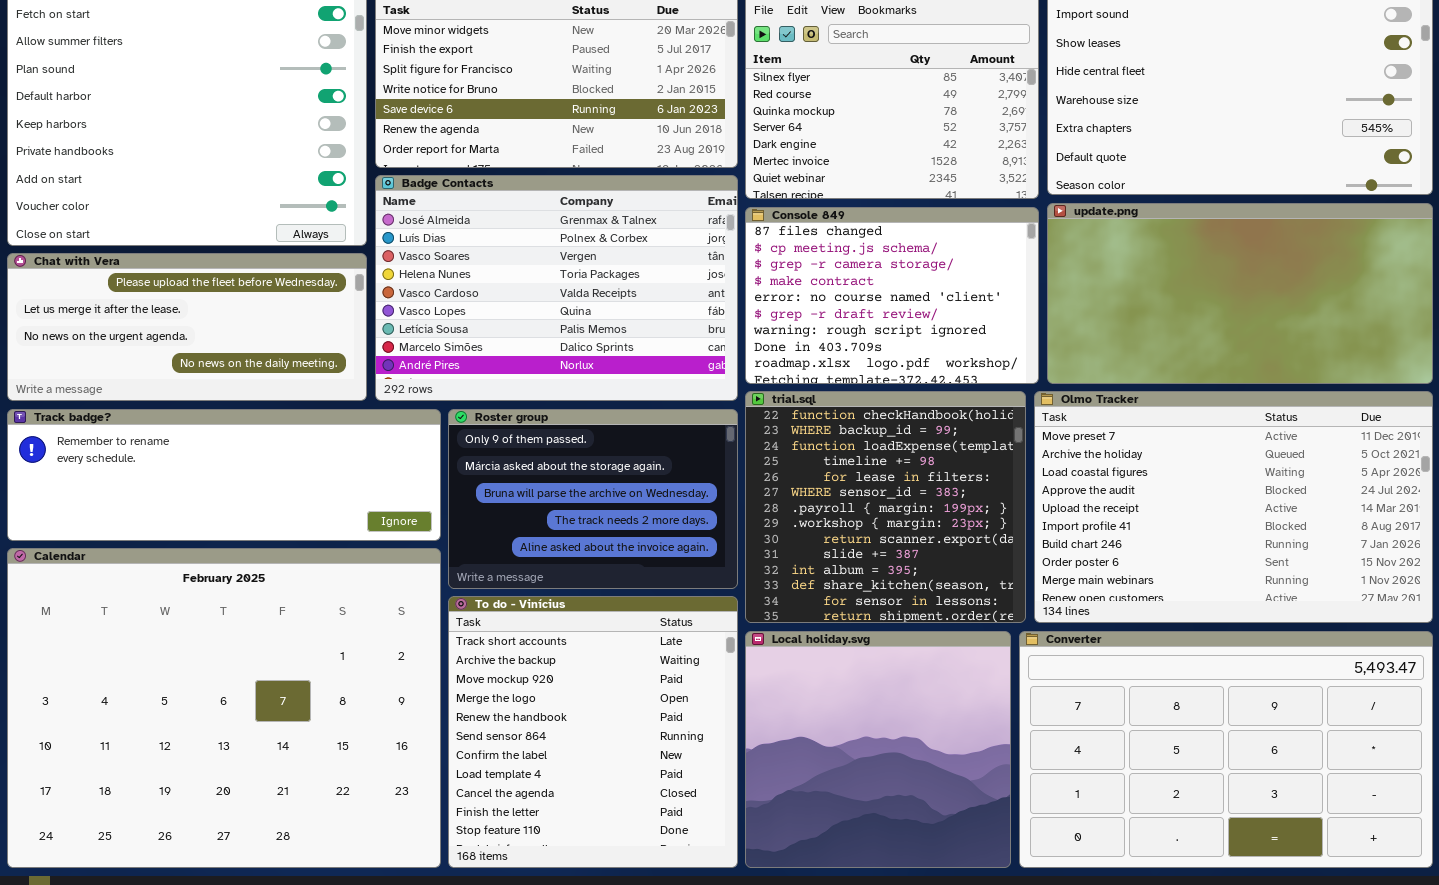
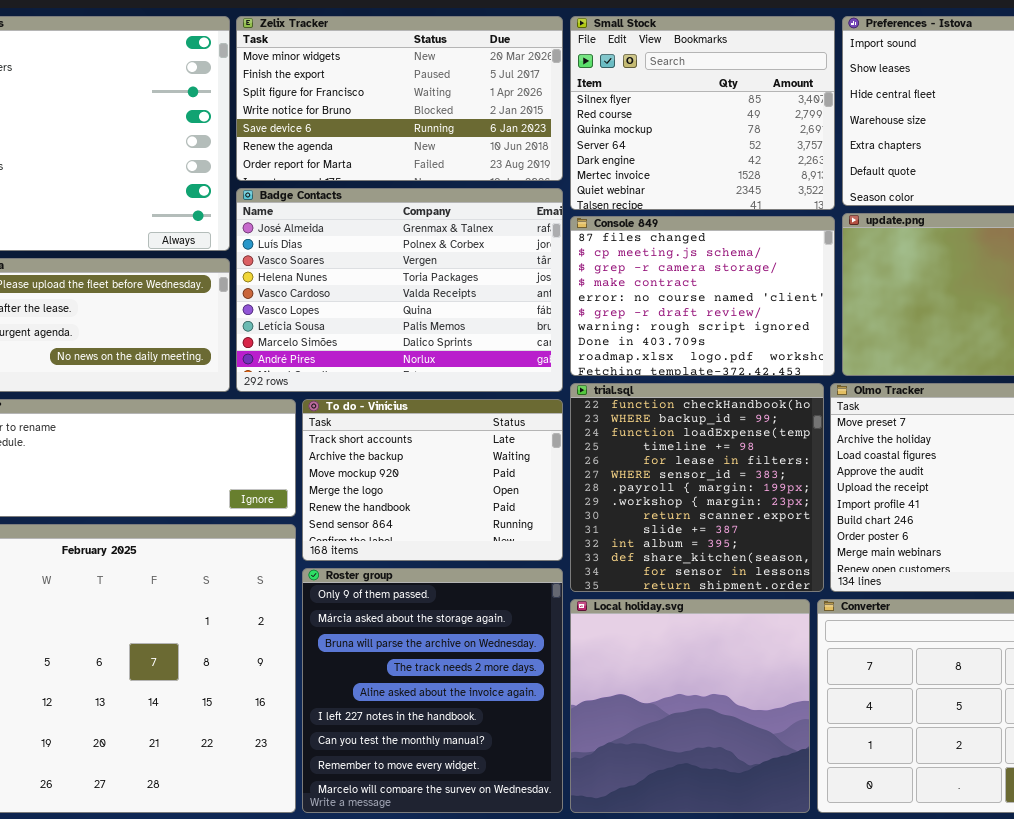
Roster group: [448,409,738,589] -> [302,568,563,813], moved, resized
To do - Vinícius: [448,596,738,868] -> [302,399,563,561], moved, resized

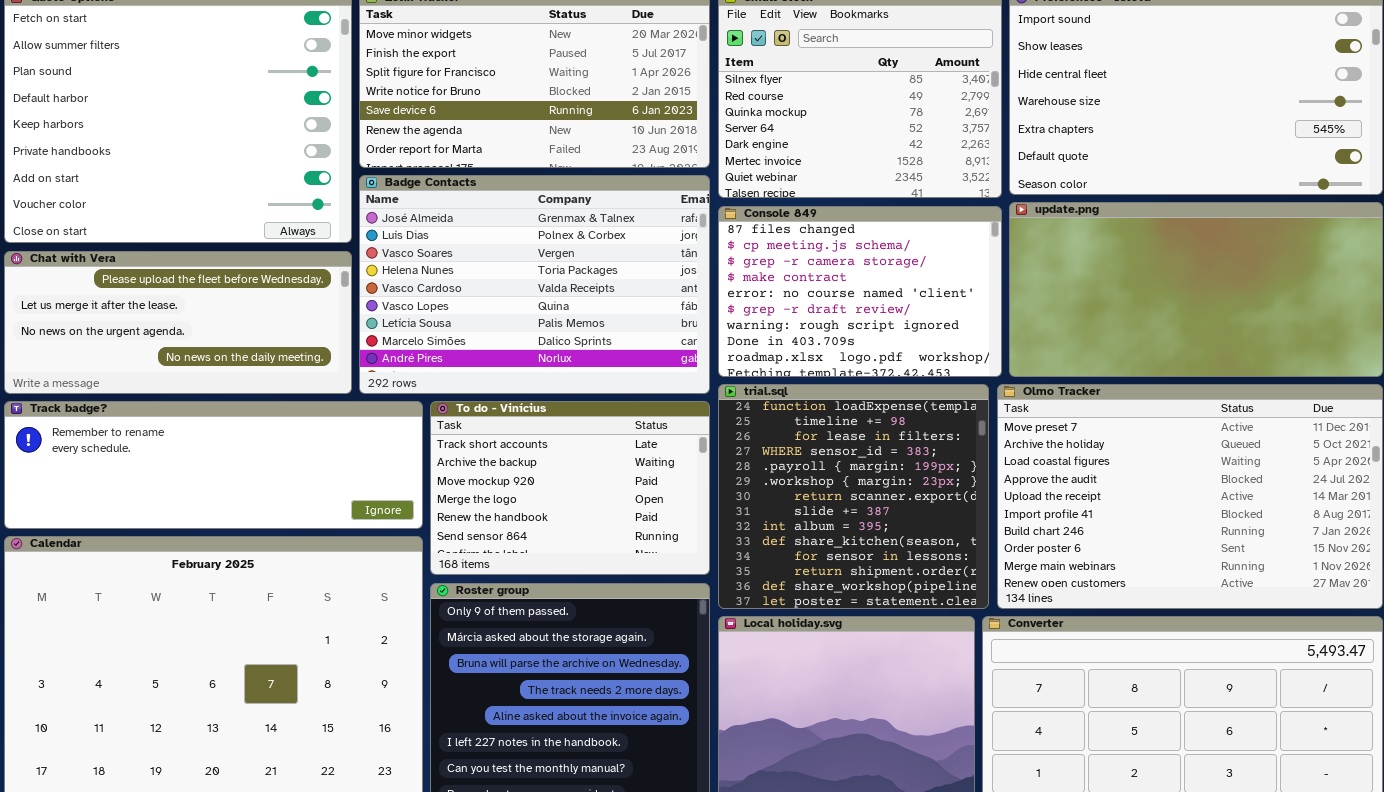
trial.sql: [570,383,824,592] -> [718,384,989,609], scrolled down 2 rows

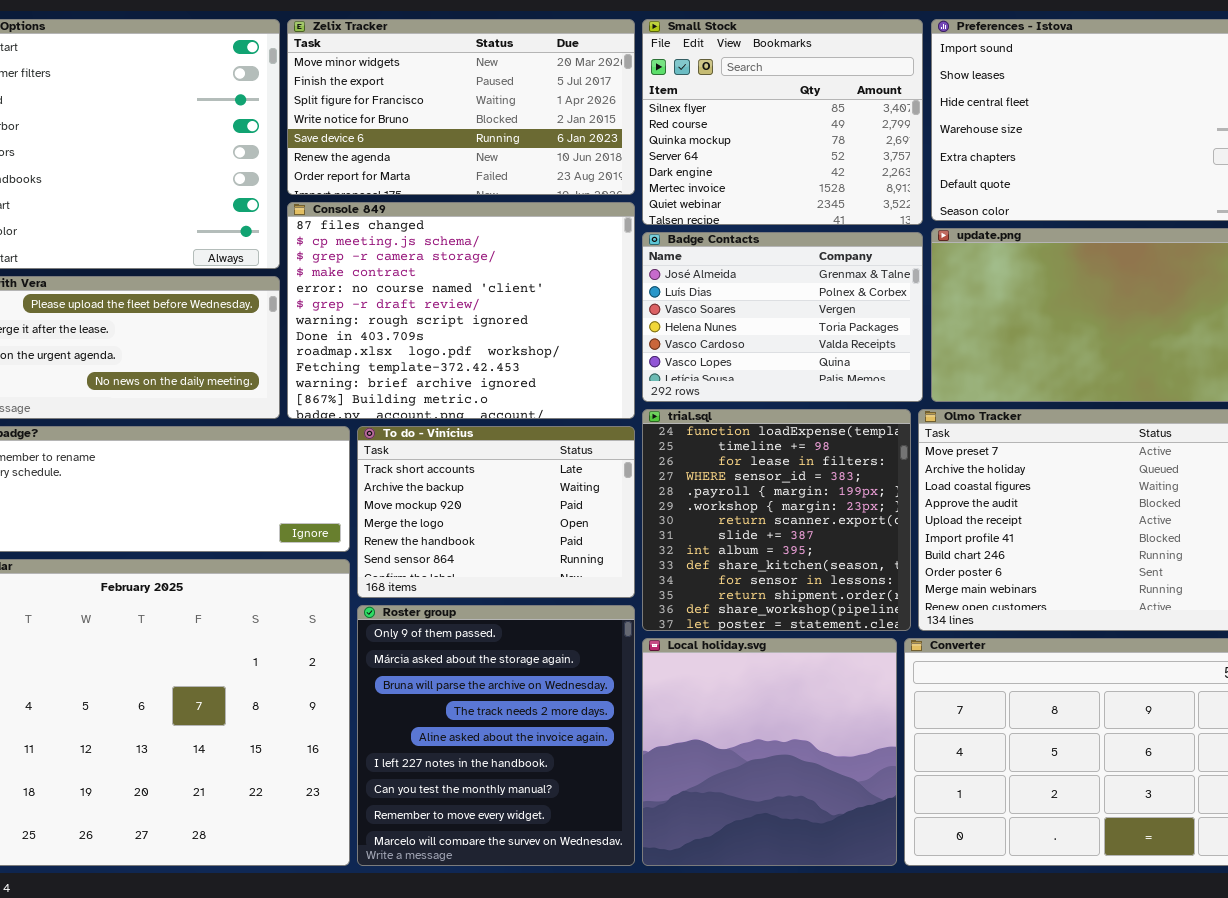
Badge Contacts: [359,175,710,394] -> [642,232,923,402], moved, resized
Console 849: [718,206,1002,377] -> [287,202,635,419], moved, resized

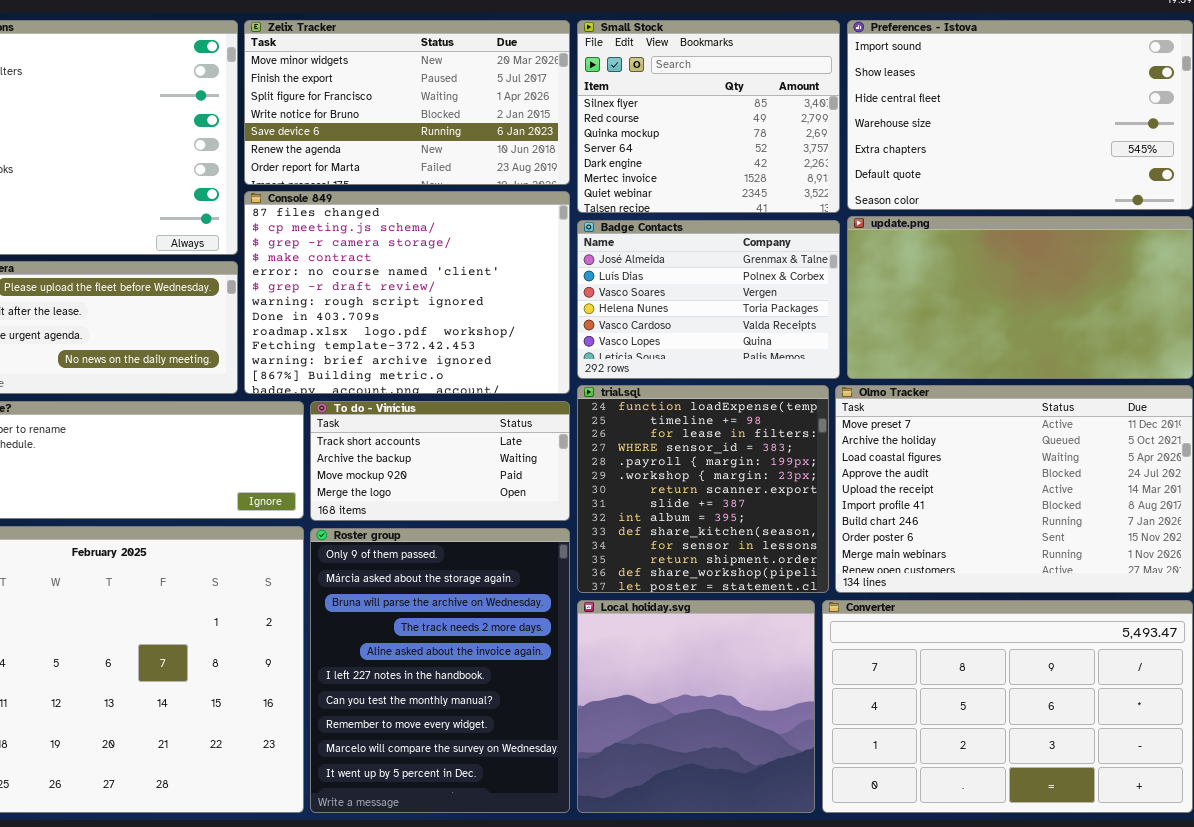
To do - Vinícius: [357,426,635,598] -> [310,401,570,521], resized
Roster group: [357,605,635,866] -> [310,528,570,813], resized

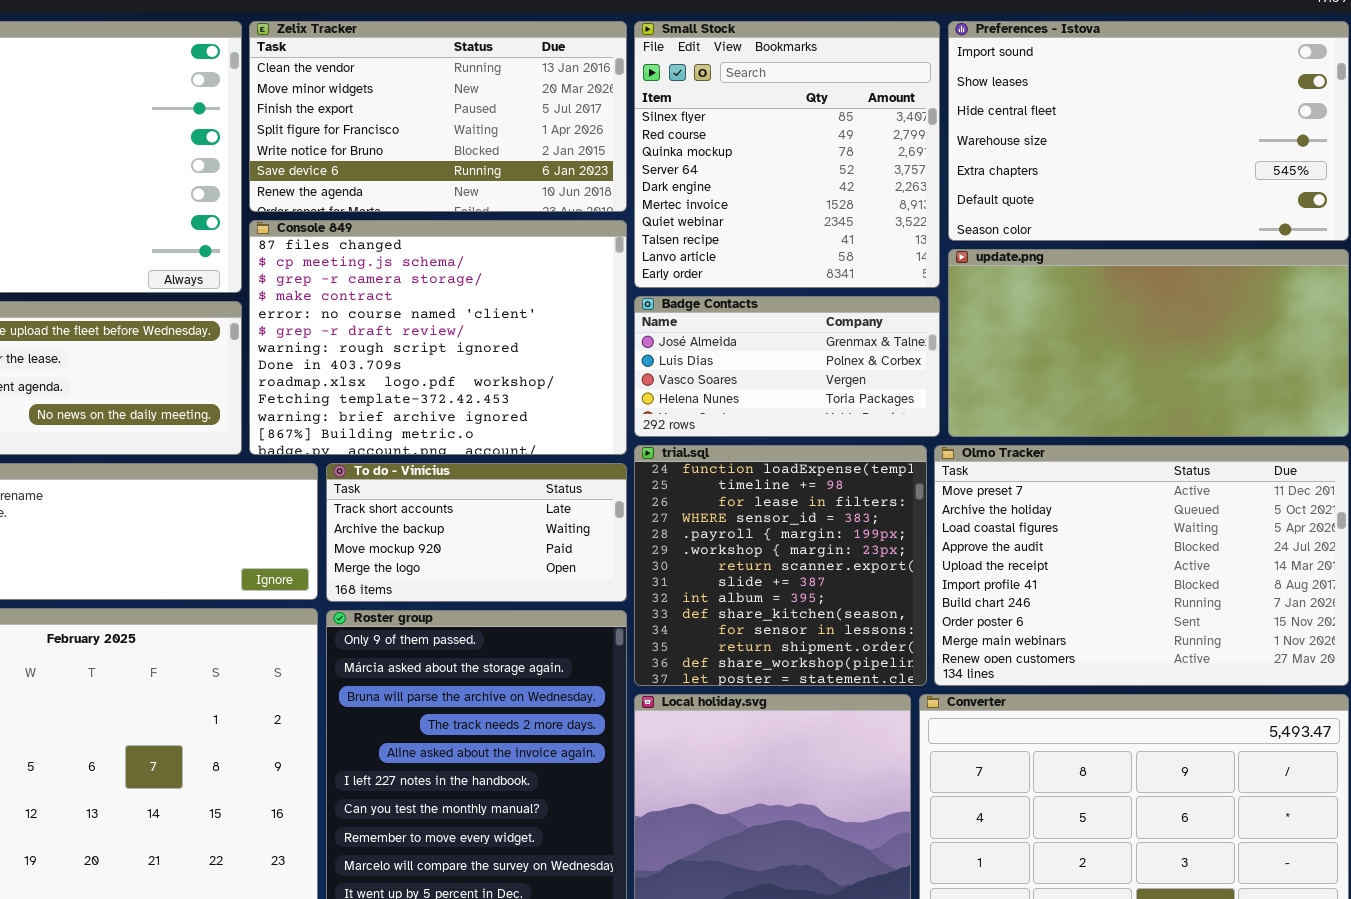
Zelix Tracker: [244,20,570,185] -> [249,21,627,212], scrolled up 1 row
Small Stock: [577,20,840,213] -> [634,21,940,288], resized
Badge Contacts: [577,220,840,379] -> [634,296,940,437], resized

